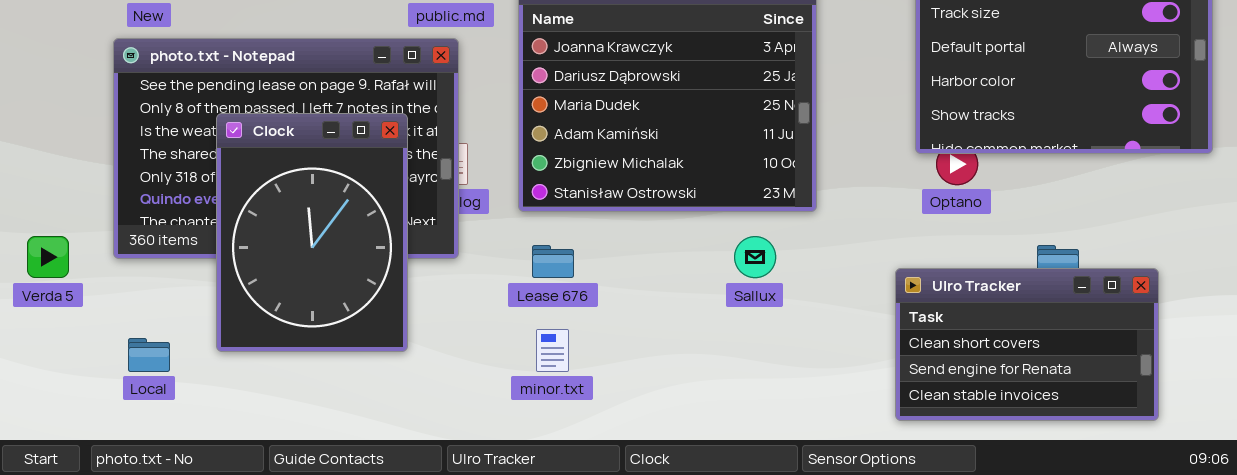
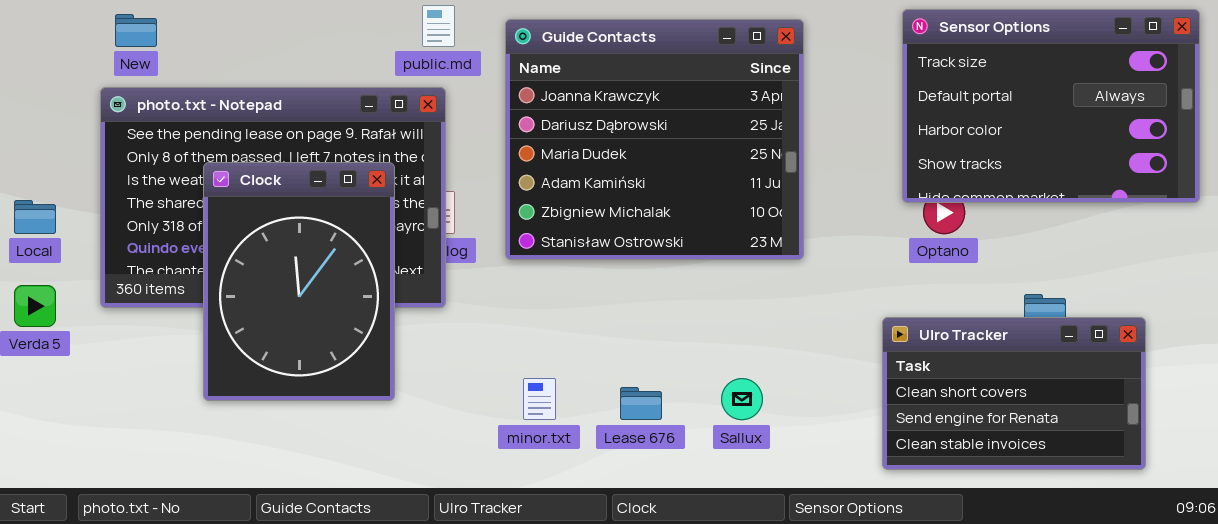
Sallux: [734,236,776,278] -> [721,378,763,420], moved
Lease 676: [532,245,574,278] -> [620,387,662,420], moved
Local: [128,338,170,372] -> [14,200,56,234], moved

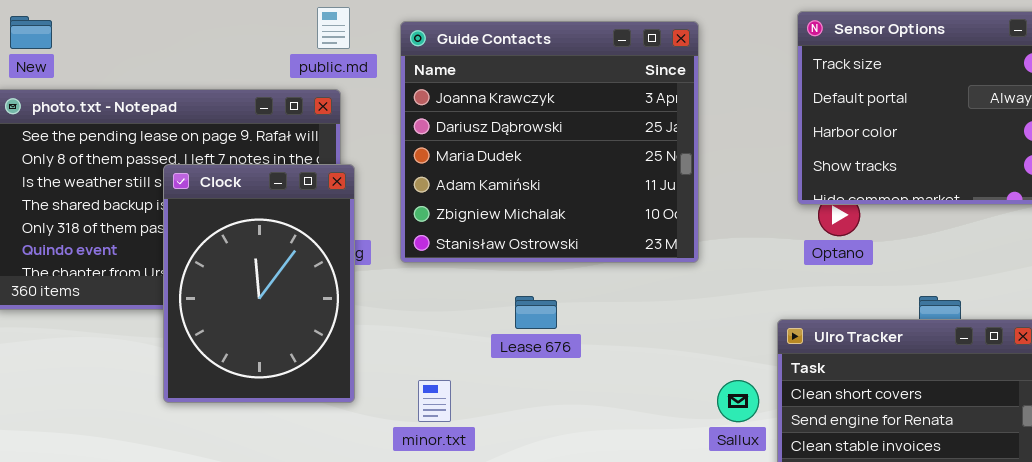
Clock: [203,162,395,401] -> [163,164,355,403], moved
Sallux: [721,378,763,420] -> [717,380,759,422], moved
Lease 676: [620,387,662,420] -> [515,296,557,329], moved

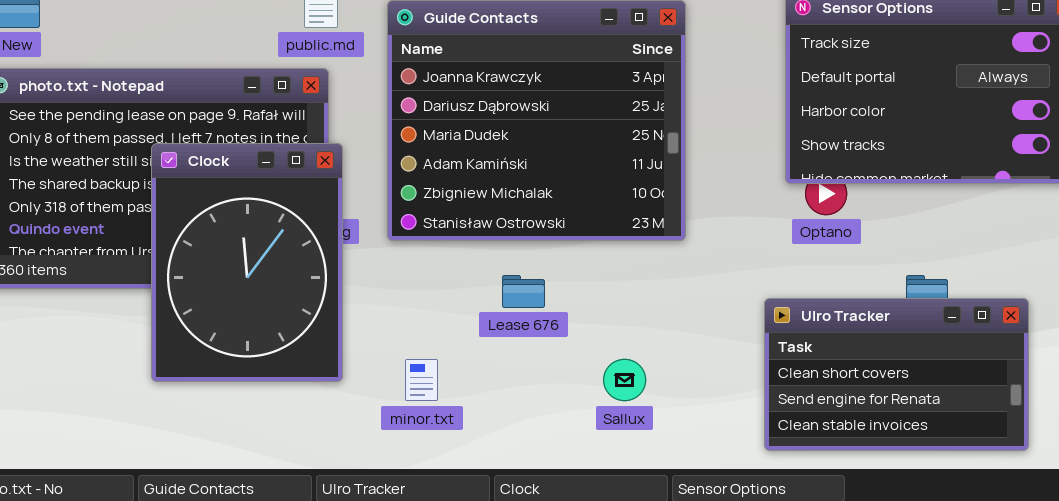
Sallux: [717,380,759,422] -> [603,359,646,401], moved

